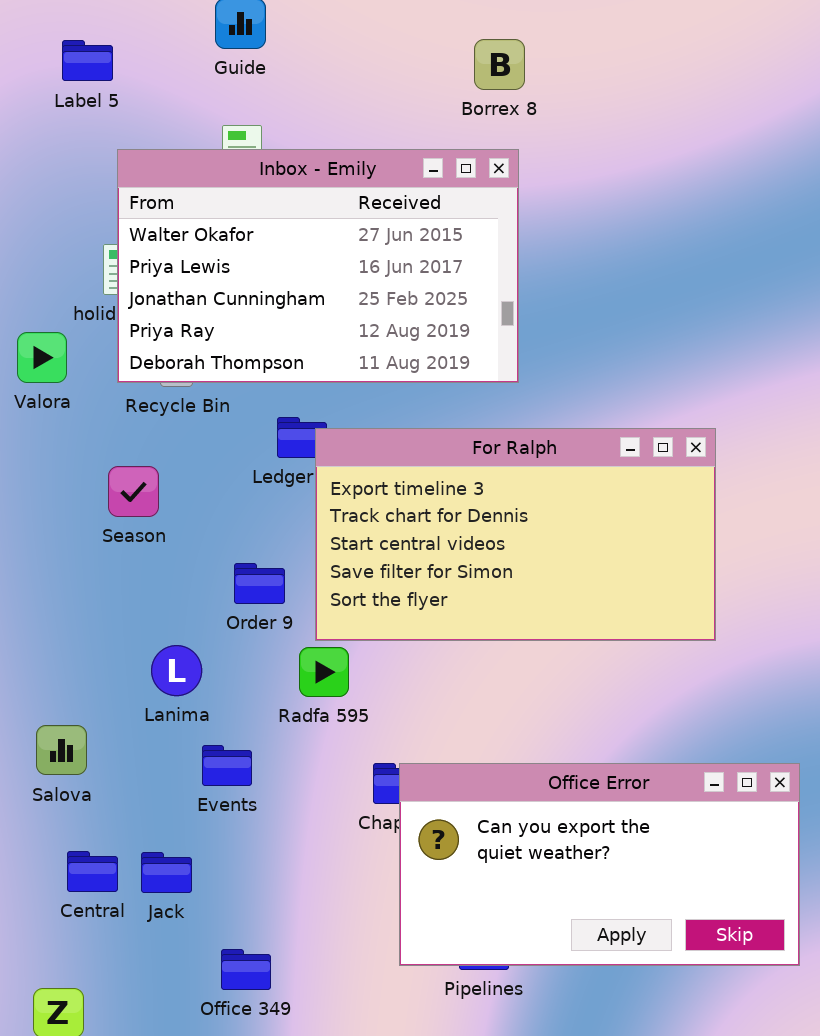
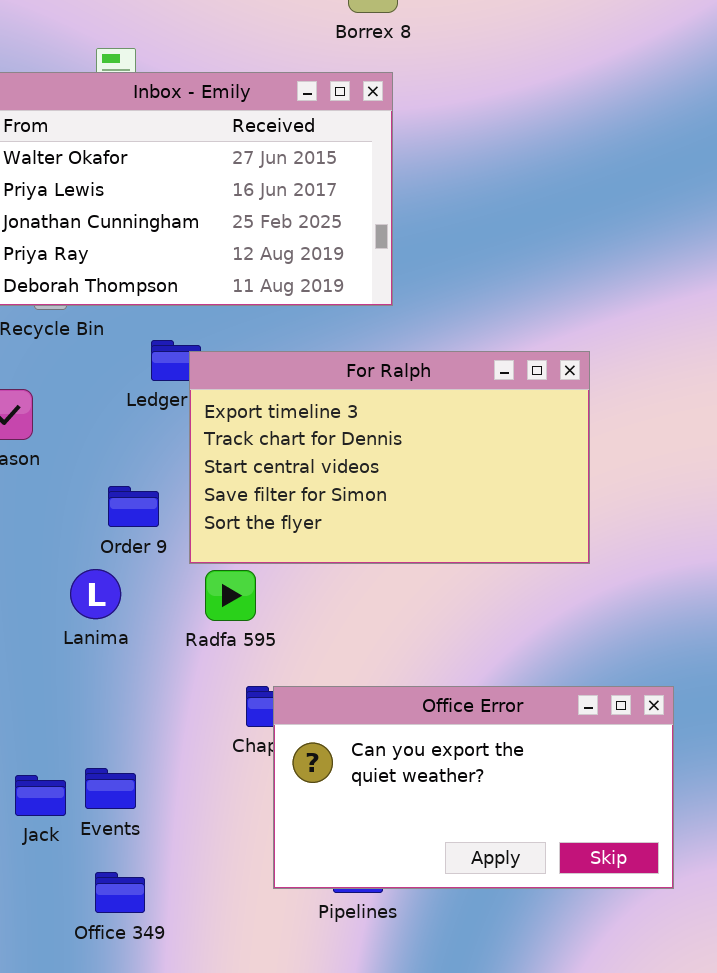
Lanima: [151,645,202,696] -> [70,569,121,619], moved
Radfa 595: [299,647,349,697] -> [205,570,256,621], moved
Events: [202,745,252,786] -> [85,768,136,809], moved

